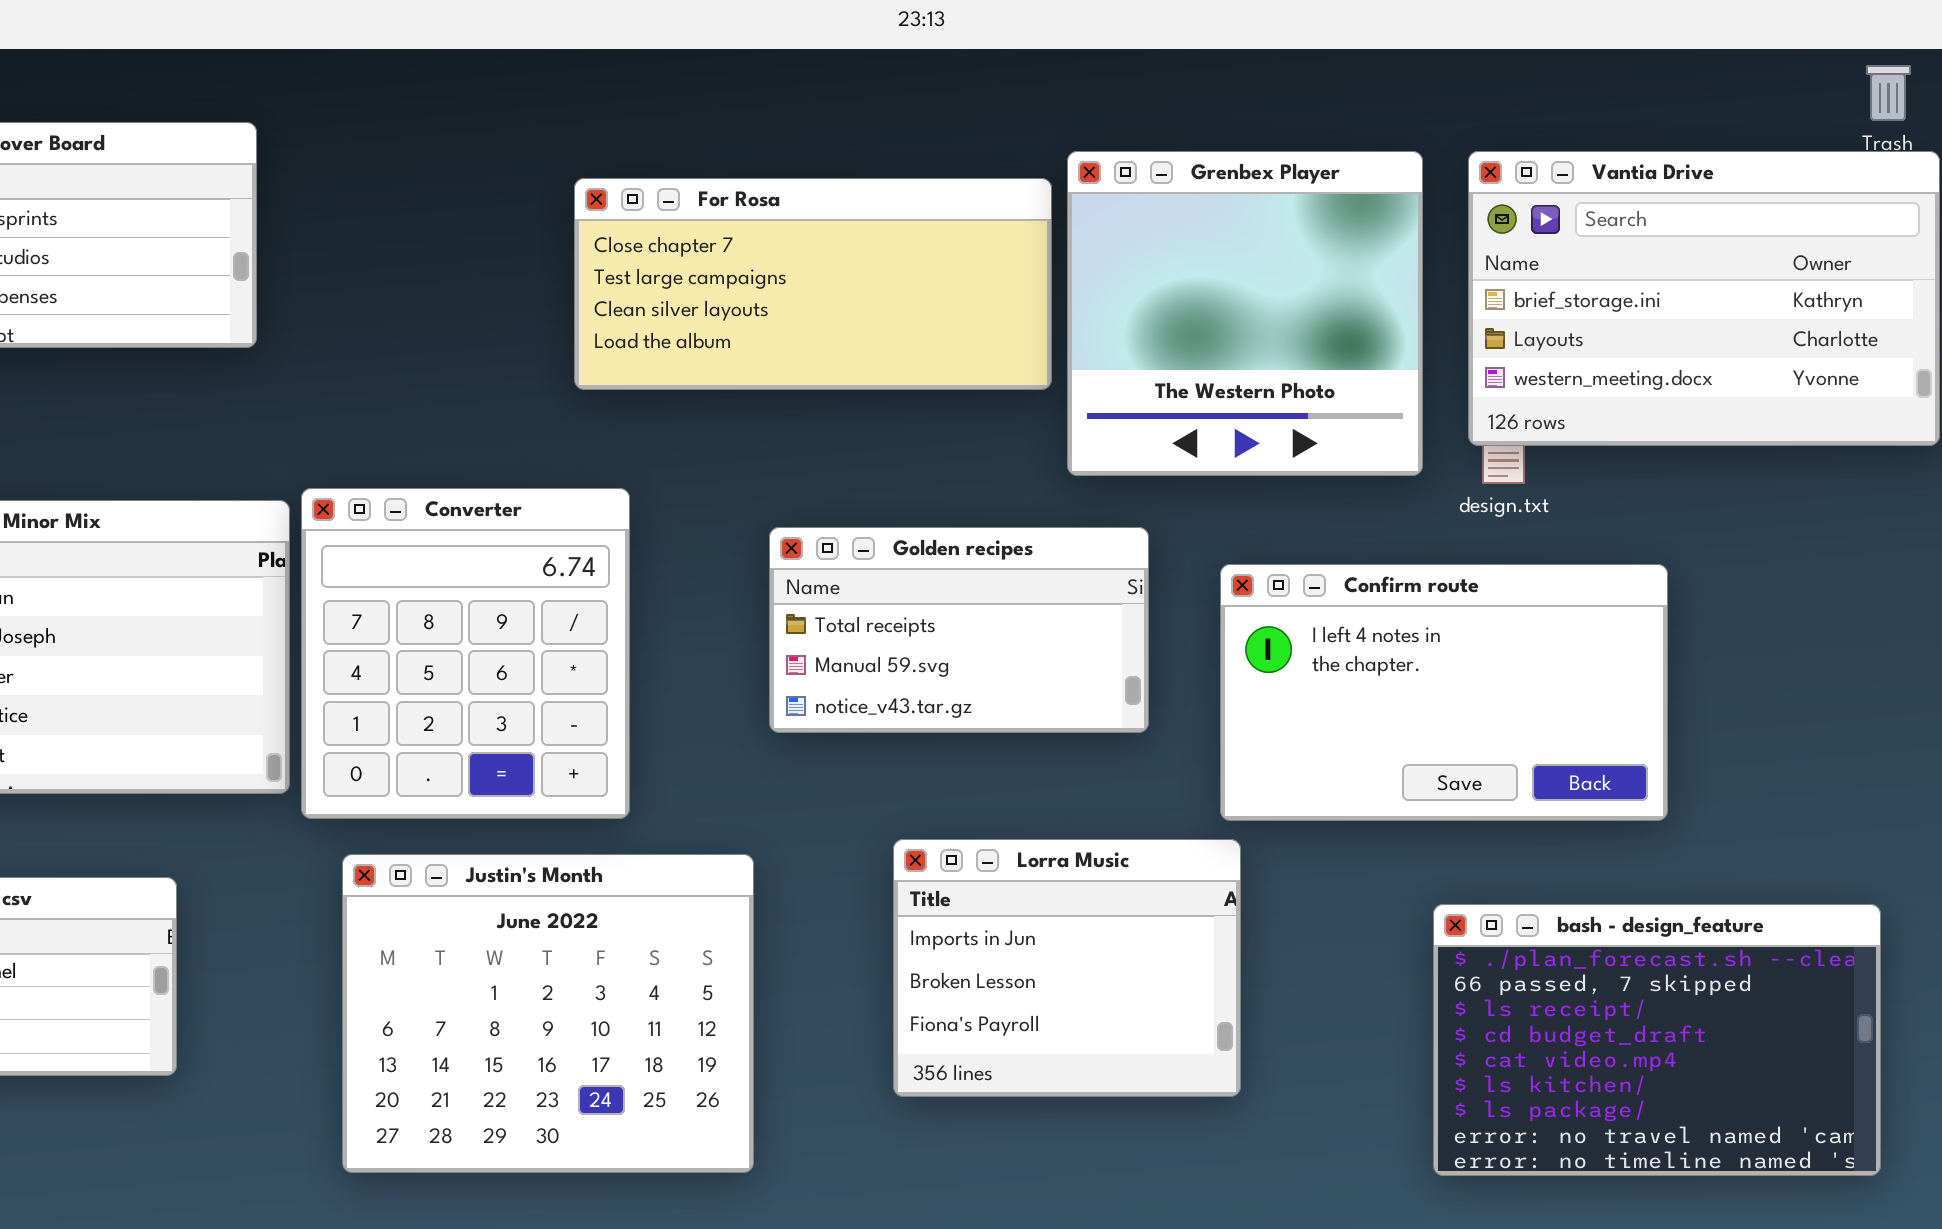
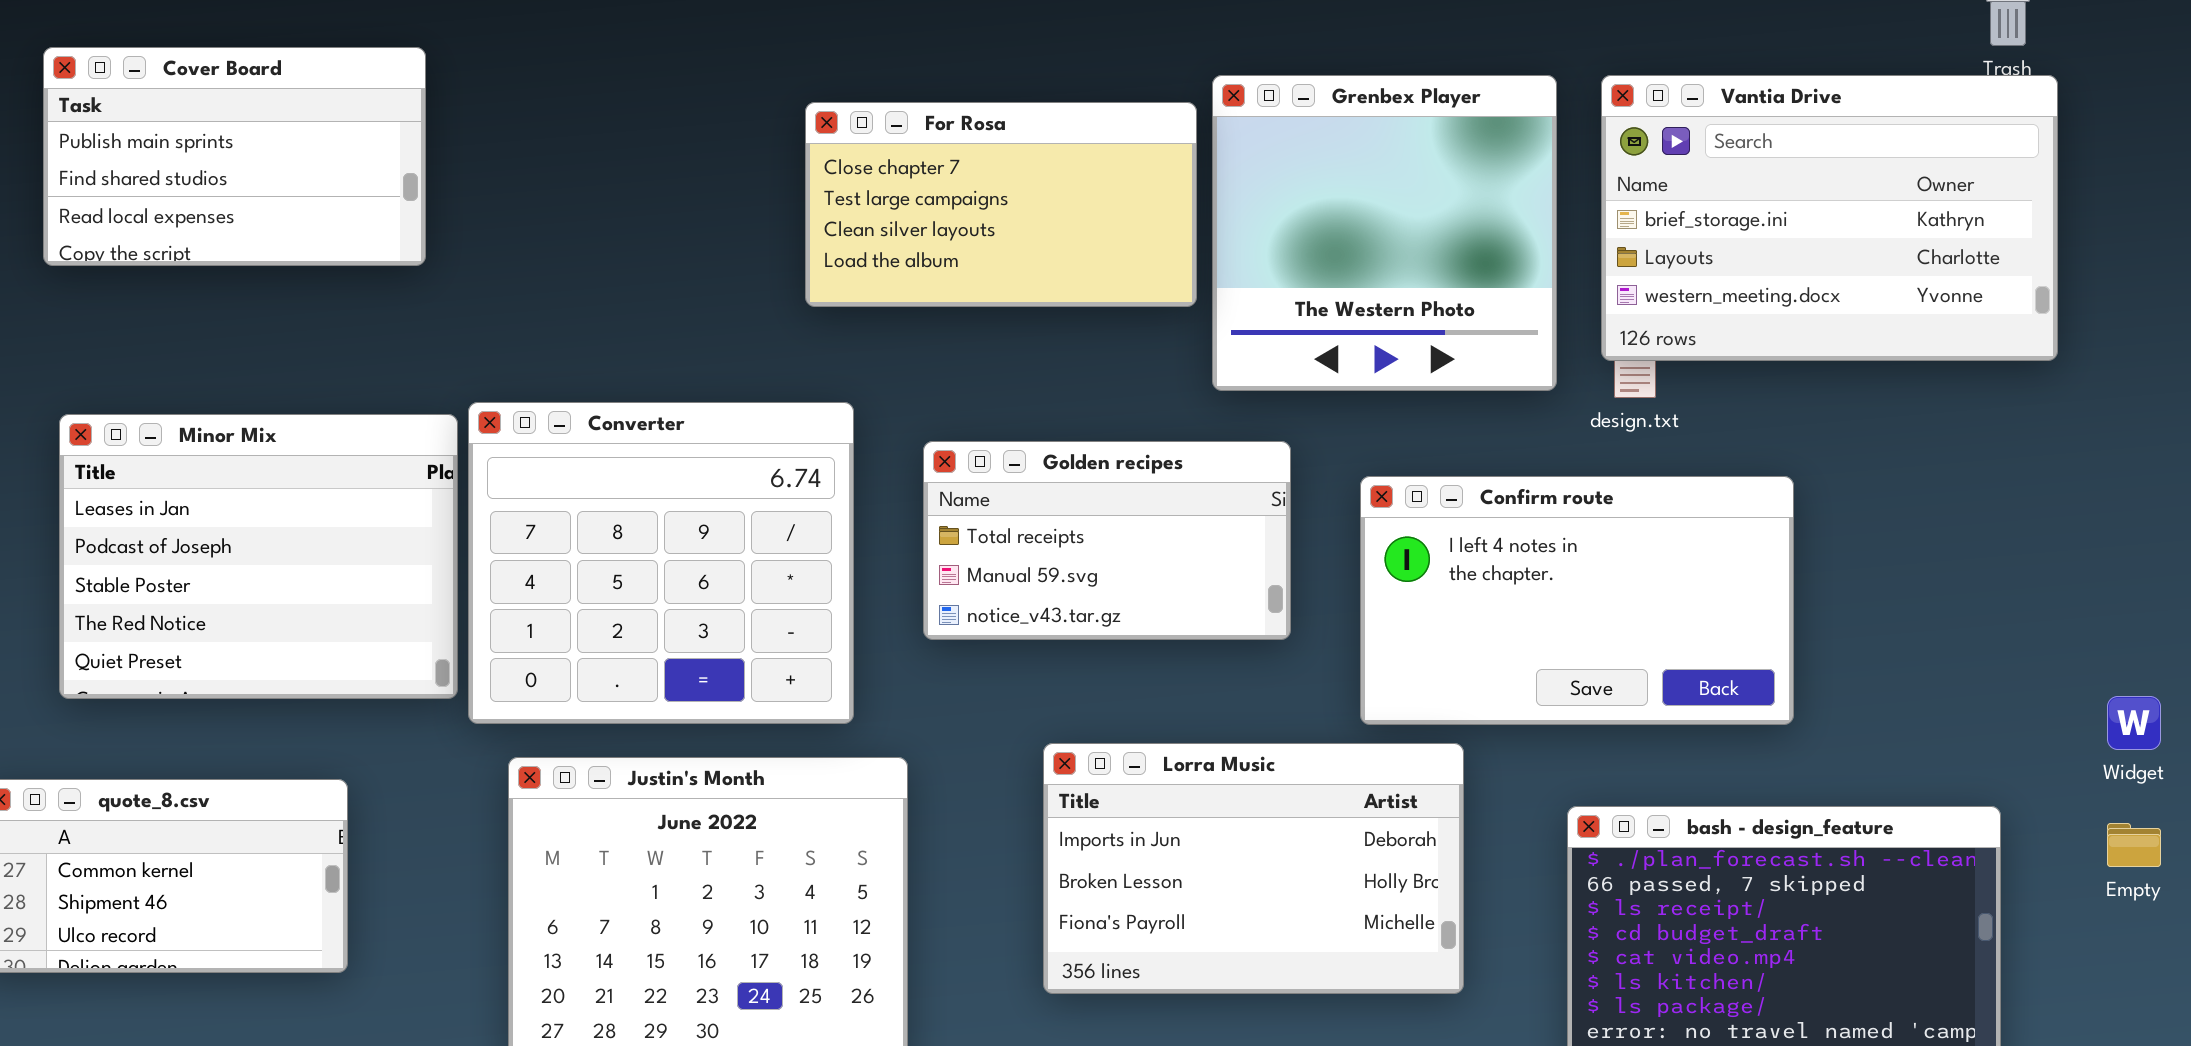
For Rosa: [574,178,1052,390] -> [805,102,1197,307], resized
Converter: [301,488,630,819] -> [468,402,854,724], resized
Lorra Music: [893,839,1241,1097] -> [1043,743,1464,994], resized

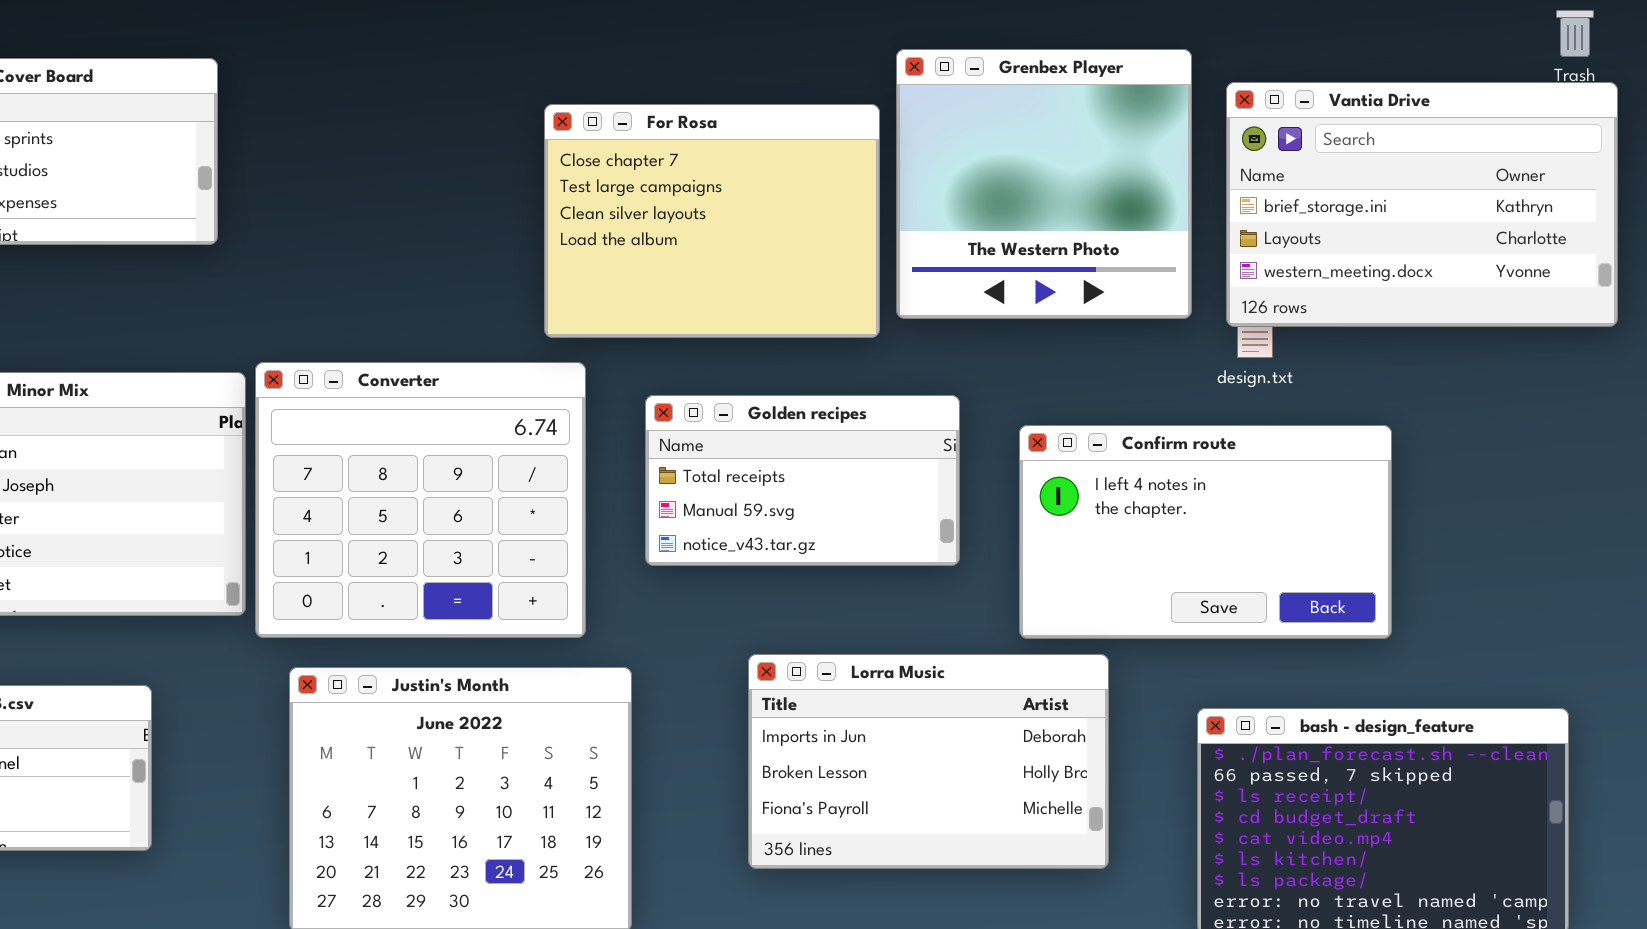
Grenbex Player: [1212,75,1557,391] -> [896,49,1192,319], moved
For Rosa: [805,102,1197,307] -> [544,104,880,338], resized

